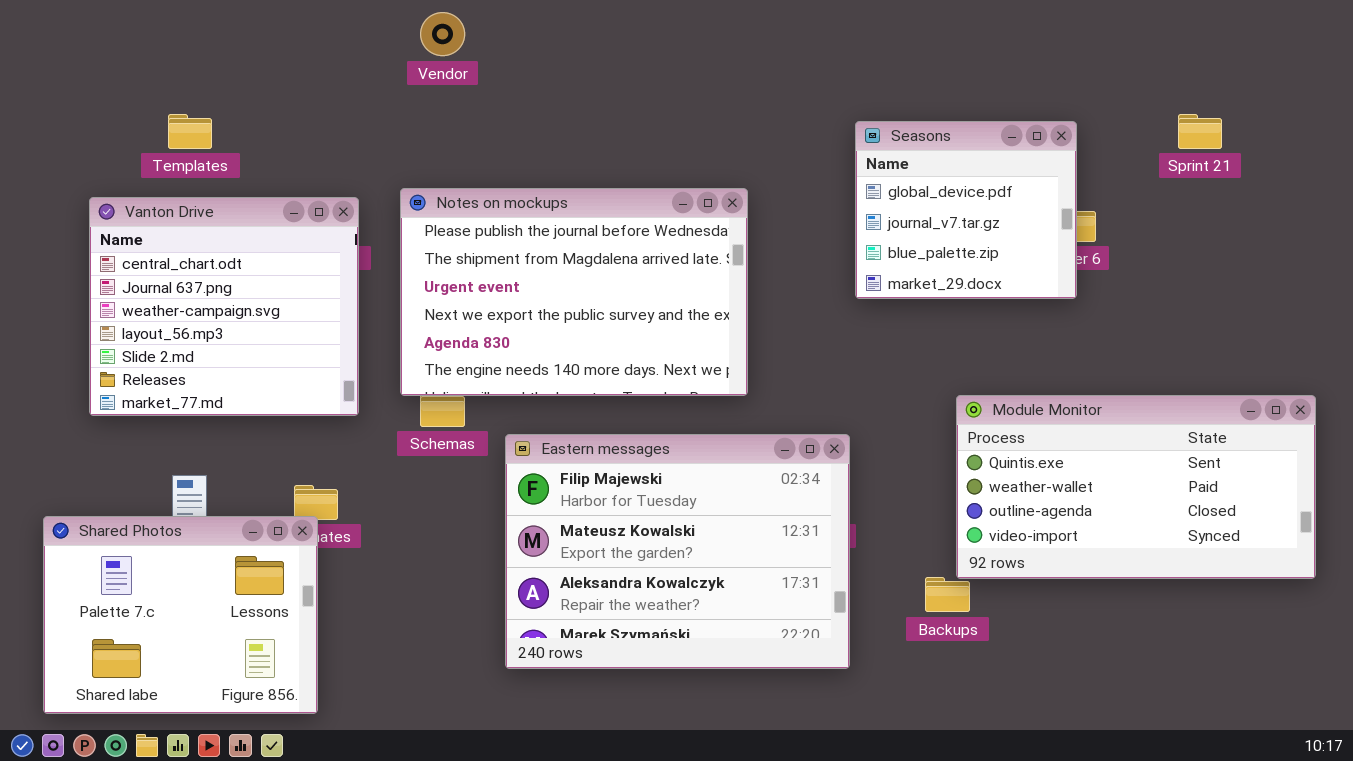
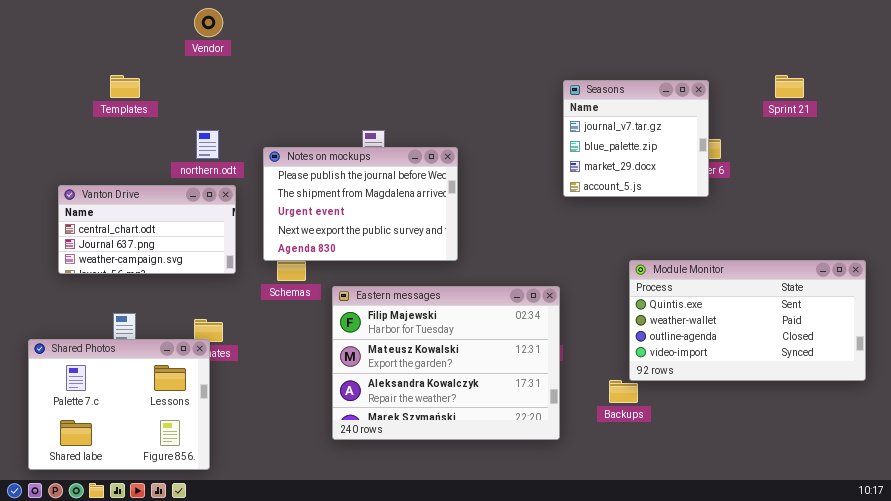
Vendor: [420,12,465,56] -> [194,8,223,37], moved
Seasons: [855,121,1077,299] -> [563,80,709,197], scrolled down 1 row
Notes on mockups: [400,188,748,396] -> [263,147,458,261], resized
Vanton Drive: [89,197,359,416] -> [58,185,236,274], resized

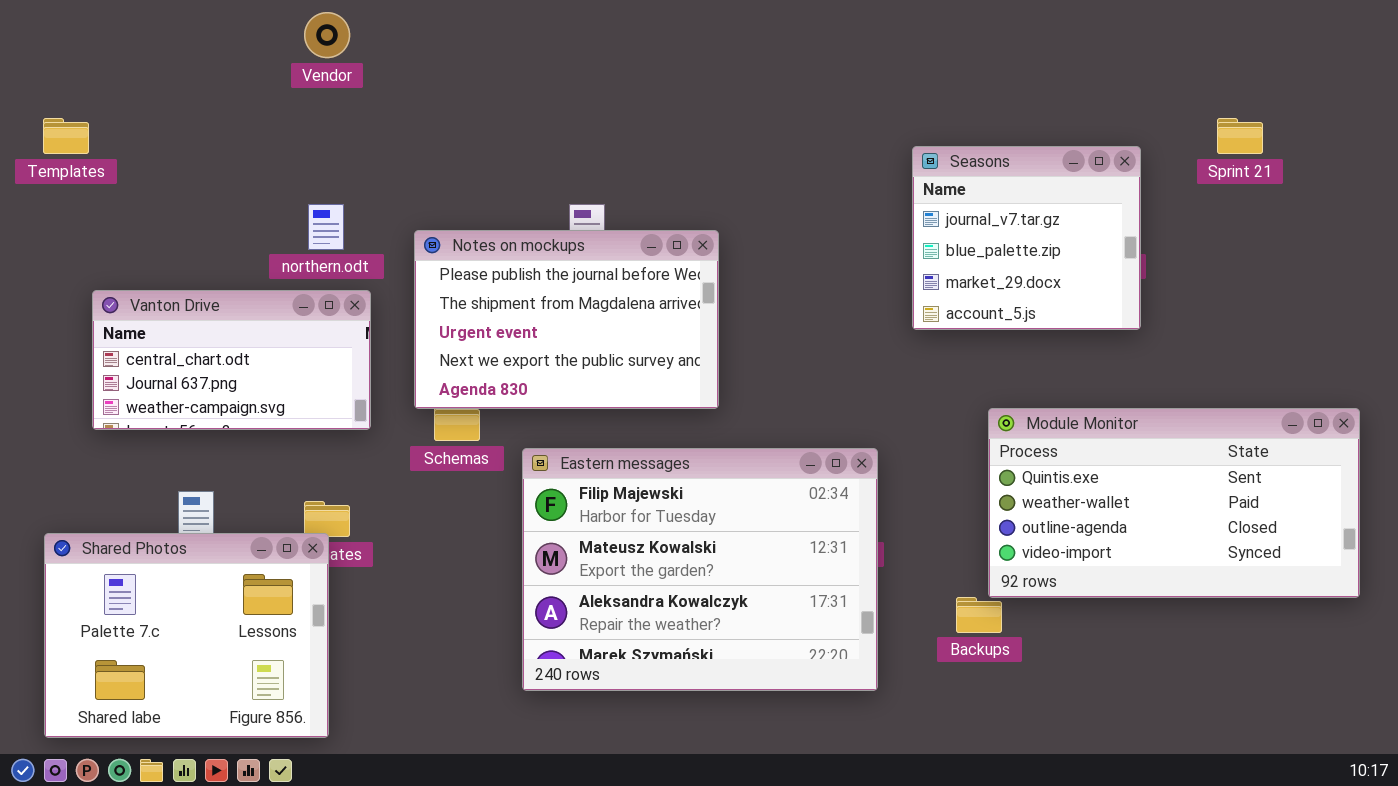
Templates: [110,75,140,98] -> [43,118,89,154], moved
Seasons: [563,80,709,197] -> [912,146,1141,330], moved

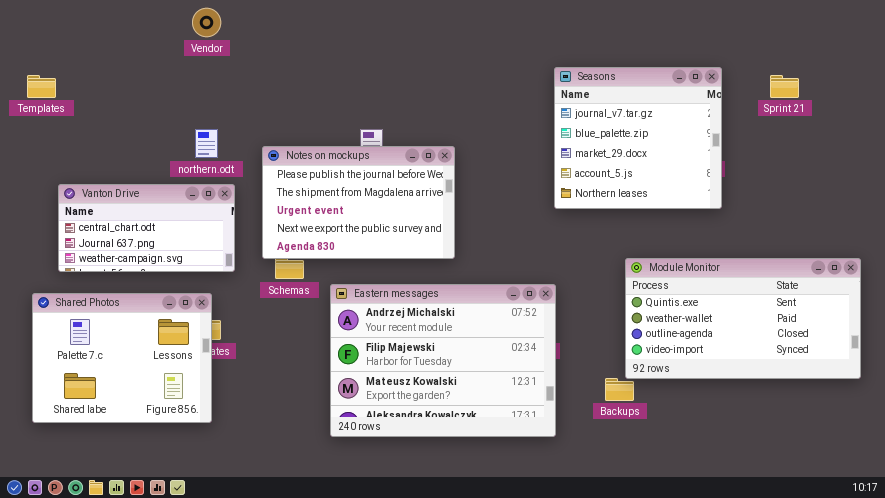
Seasons: [912,146,1141,330] -> [554,67,722,209], resized
Eastern messages: [522,448,878,691] -> [330,284,556,437], scrolled up 1 row
Shared Photos: [44,533,329,738] -> [32,293,212,423], moved

